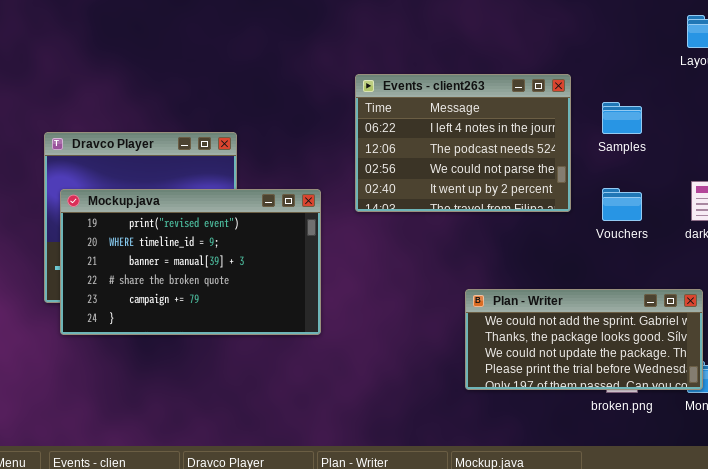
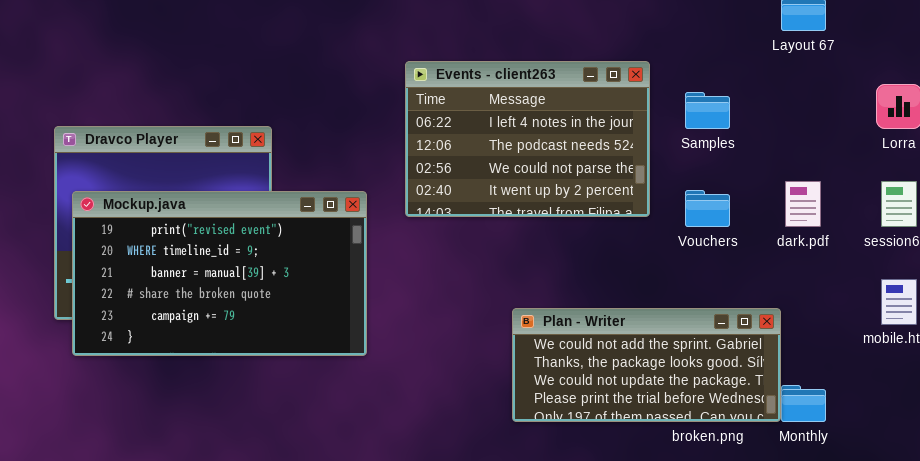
Plan - Writer: [465,289,703,390] -> [512,308,781,422], moved

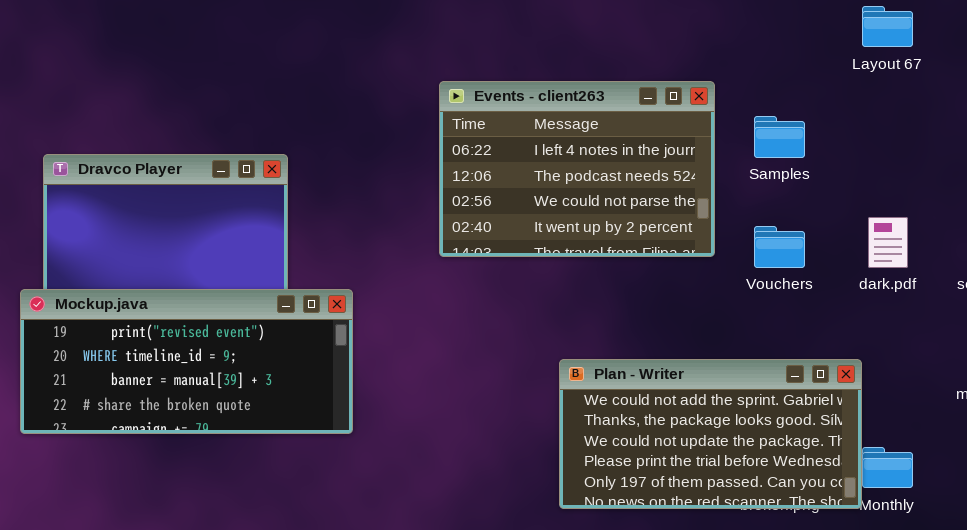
Mockup.java: [72,191,367,356] -> [20,289,353,434], moved, resized
Plan - Writer: [512,308,781,422] -> [559,359,862,509], resized

